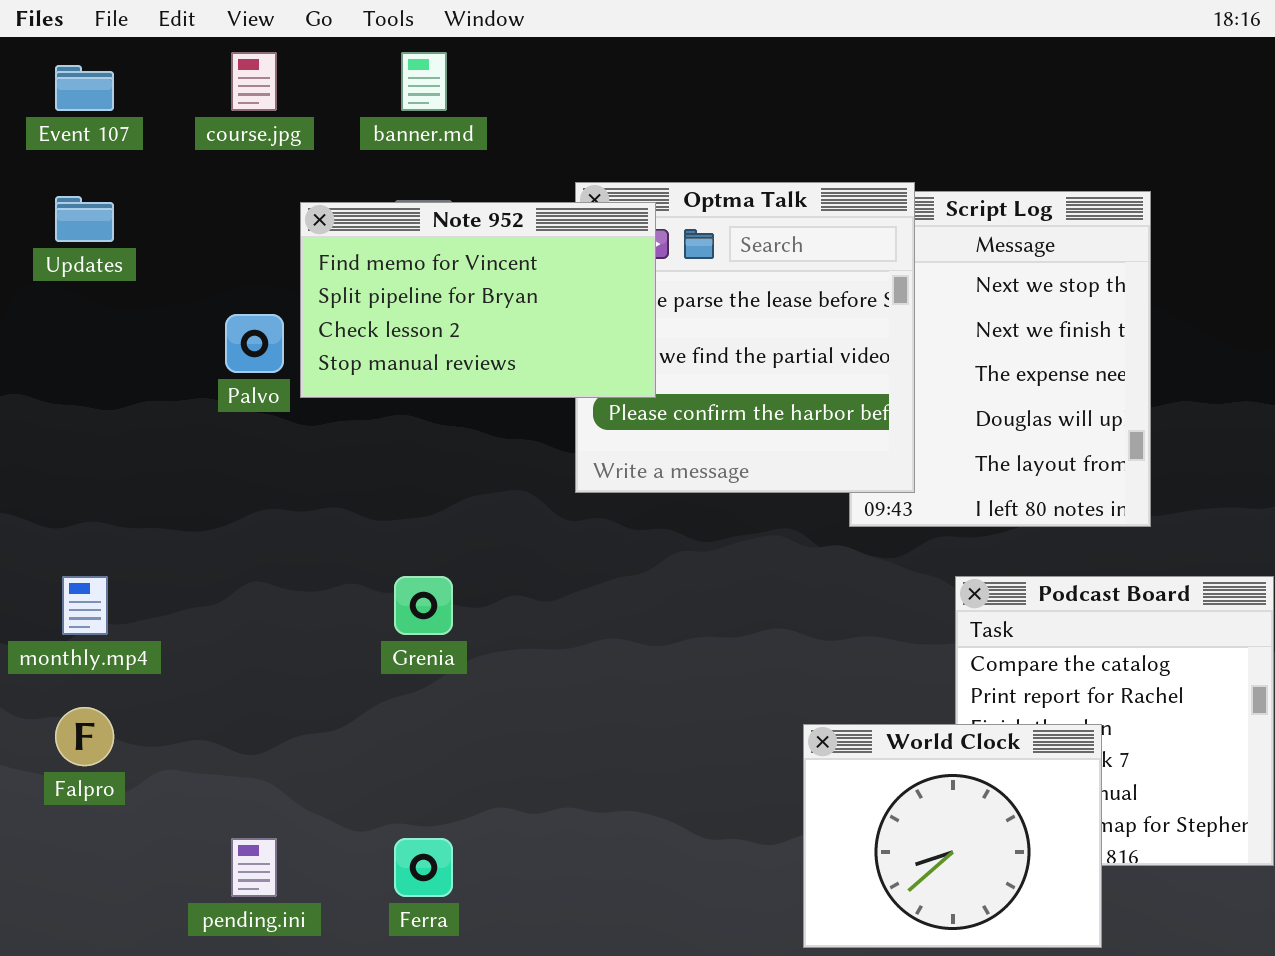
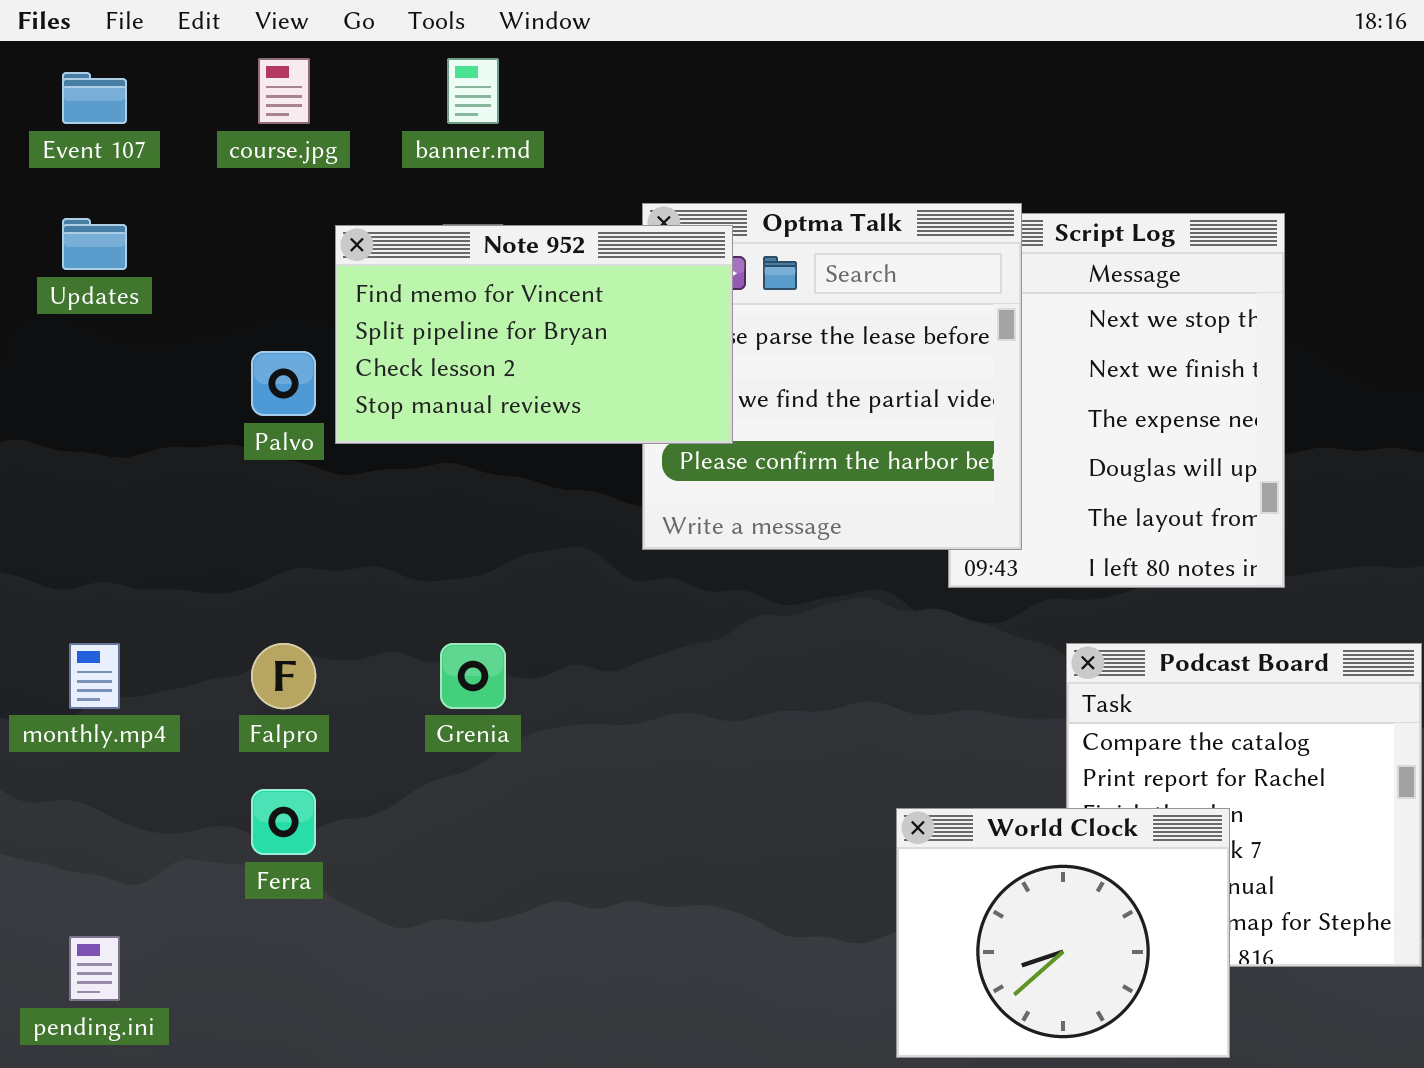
Falpro: [55,707,114,766] -> [251,643,316,709], moved
pending.ini: [231,838,277,897] -> [69,936,120,1001], moved
Ferra: [394,838,453,897] -> [251,789,316,855], moved

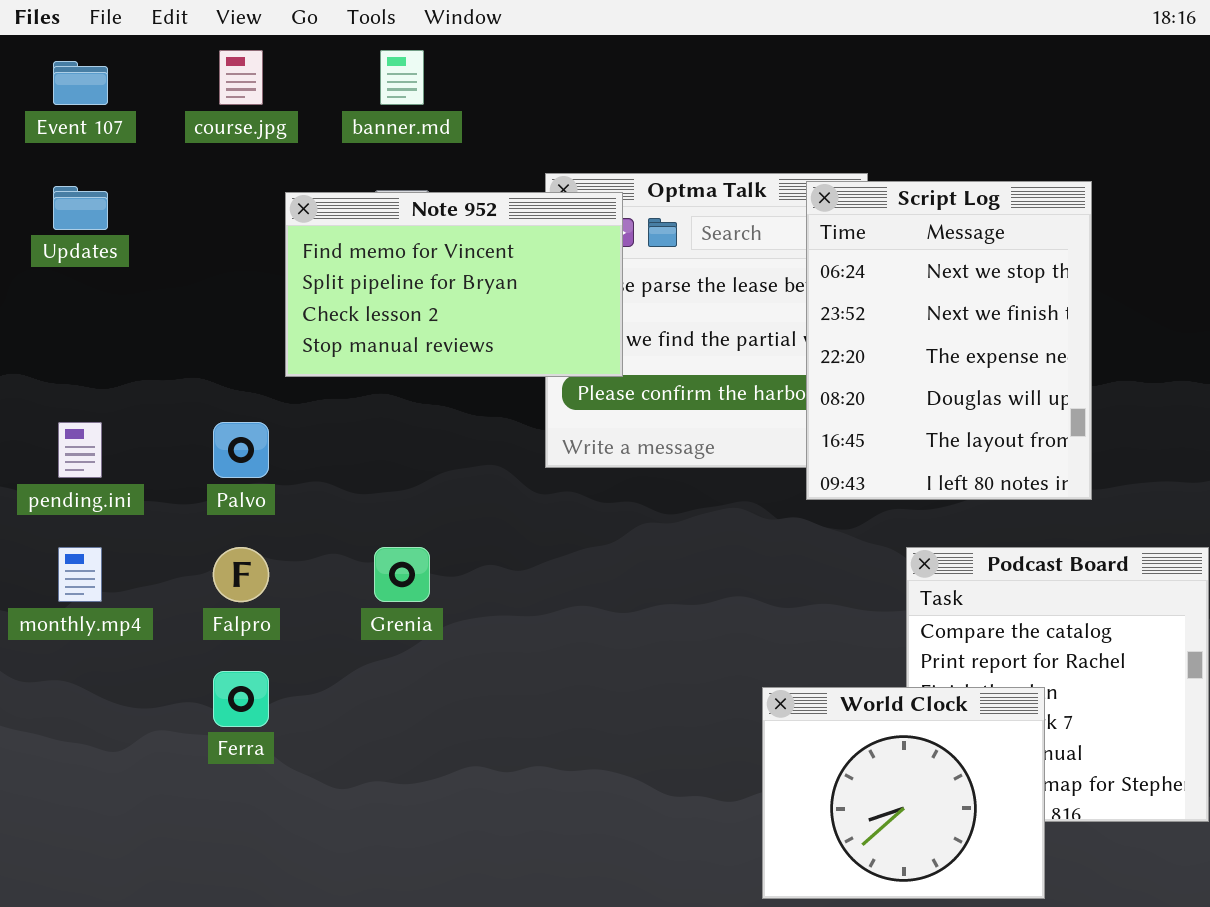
Script Log: [948,213,1285,588] -> [806,181,1092,500], raised
Palvo: [251,351,316,416] -> [213,422,269,478], moved
pending.ini: [69,936,120,1001] -> [58,422,102,478], moved

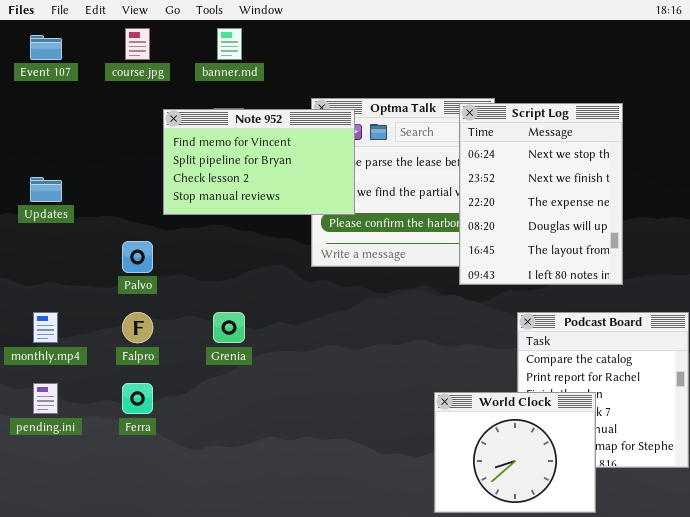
Updates: [53,186,108,230] -> [30,177,62,202], moved
pending.ini: [58,422,102,478] -> [33,383,58,414], moved

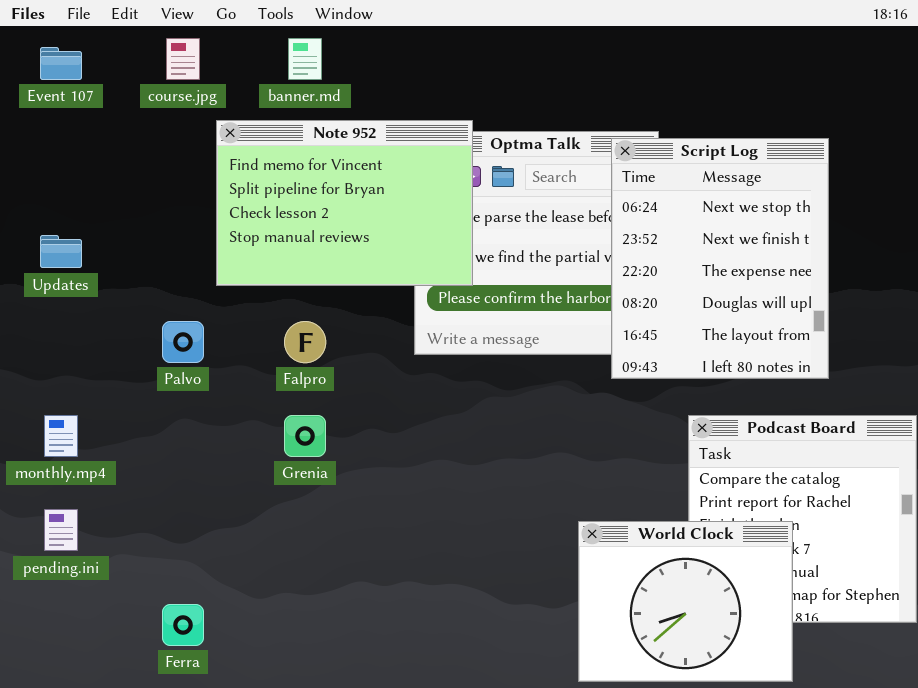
Note 952: [163,109,355,215] -> [216,120,473,286], resized
Falpro: [122,312,153,343] -> [284,321,326,363], moved
Ferra: [122,383,153,414] -> [162,604,204,646], moved

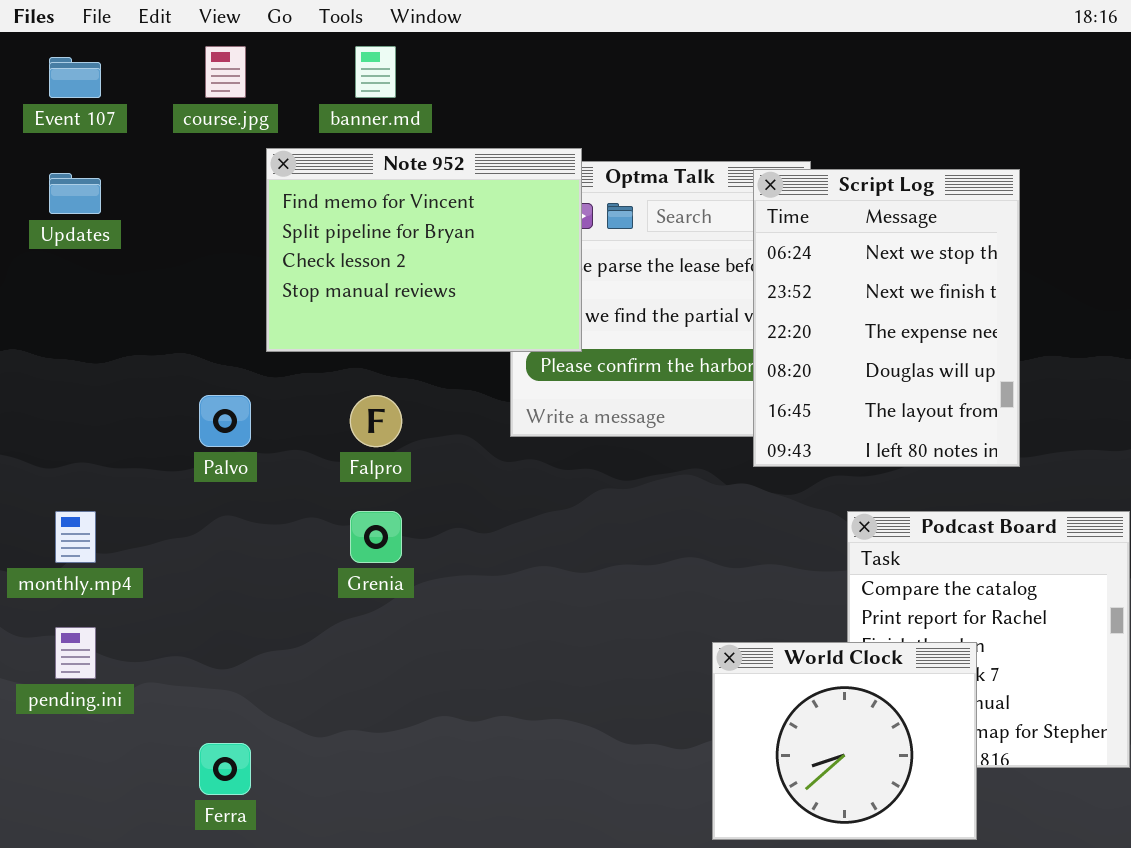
Updates: [40,235,82,268] -> [49,173,101,214], moved

